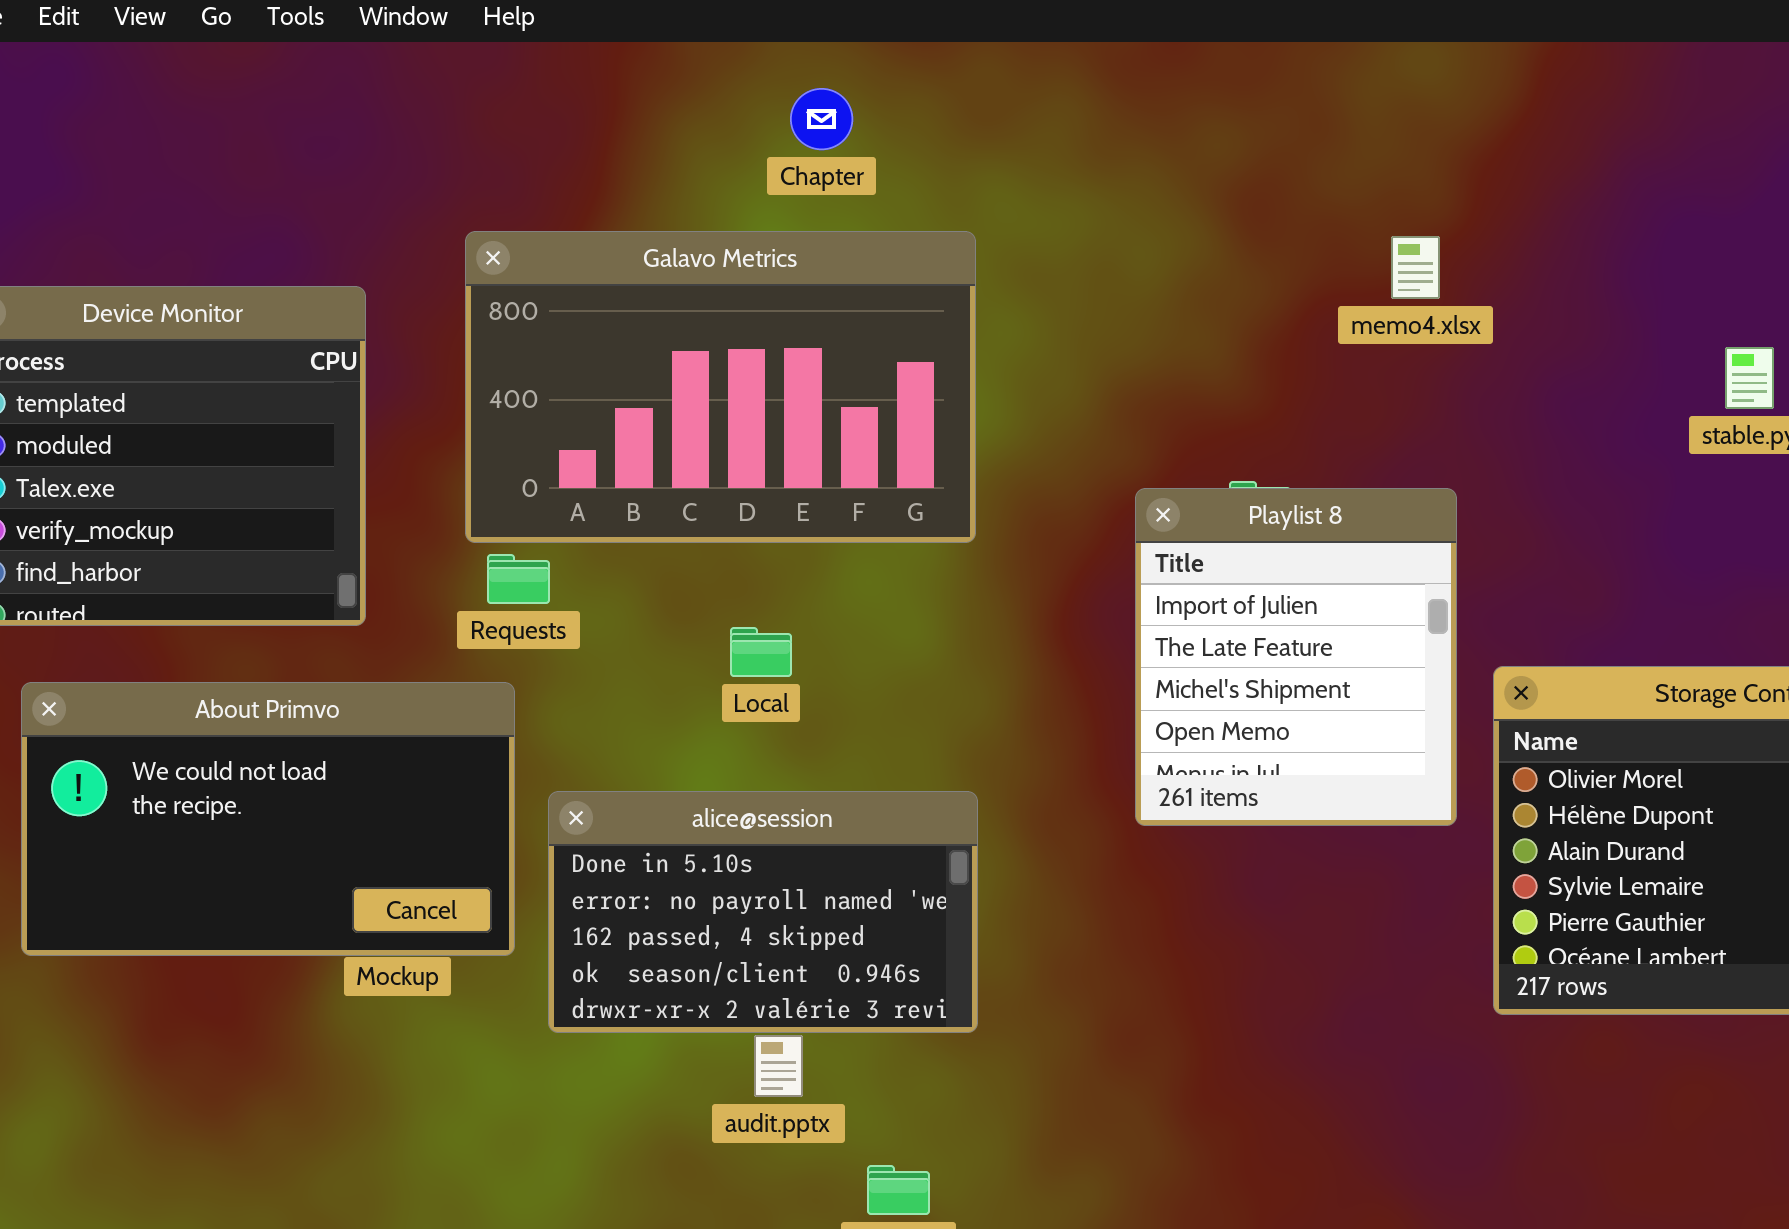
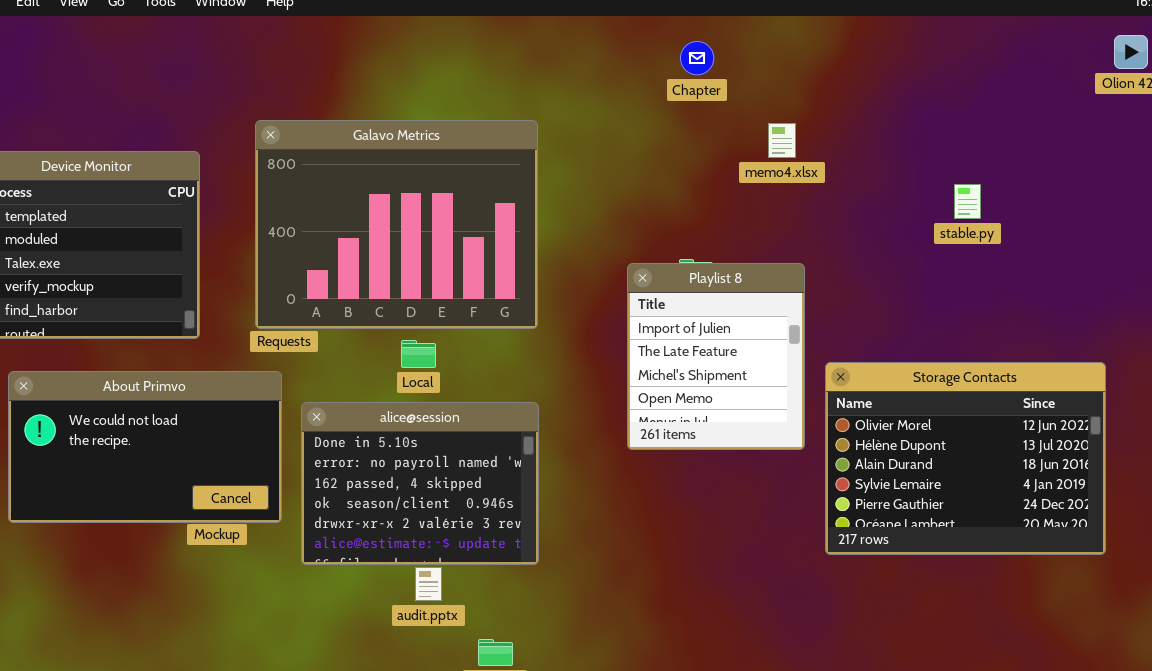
Chapter: [790,88,853,150] -> [680,41,714,75], moved
Galavo Metrics: [465,231,976,543] -> [255,120,538,329], resized
alice@session: [548,791,978,1033] -> [301,402,539,565], resized

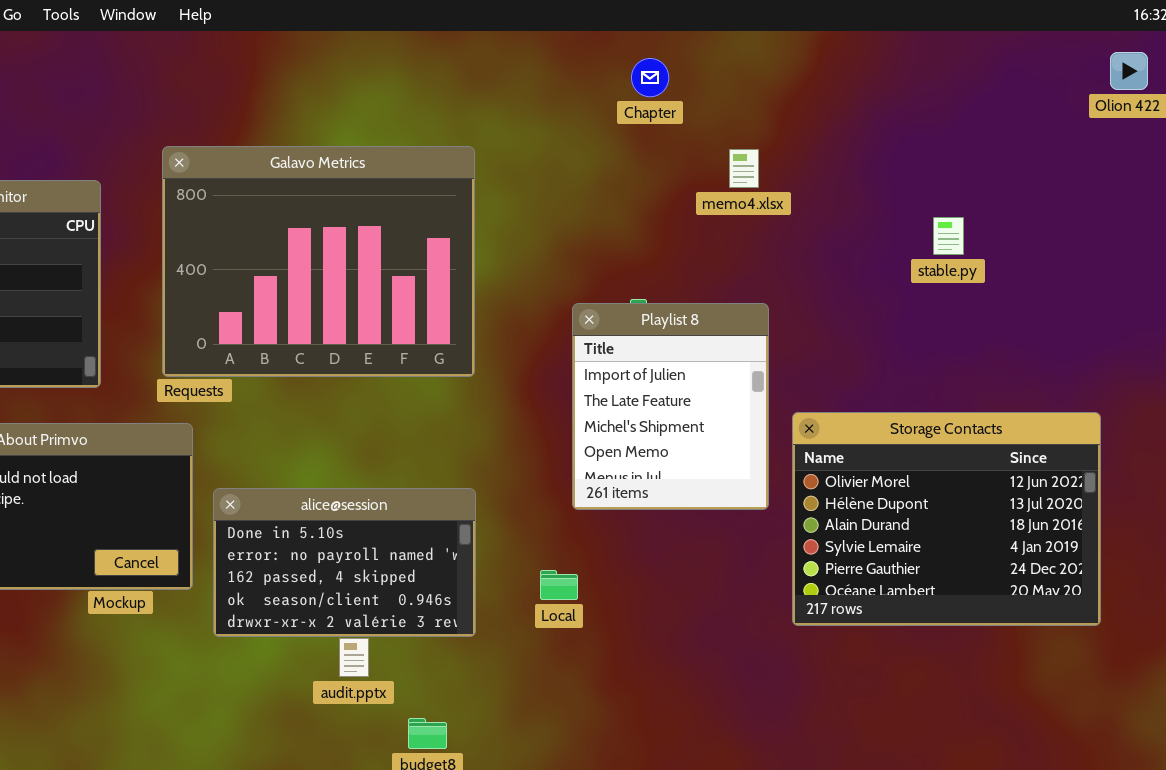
Local: [401,340,436,368] -> [540,570,578,600], moved
alice@session: [301,402,539,565] -> [213,488,476,637], resized

